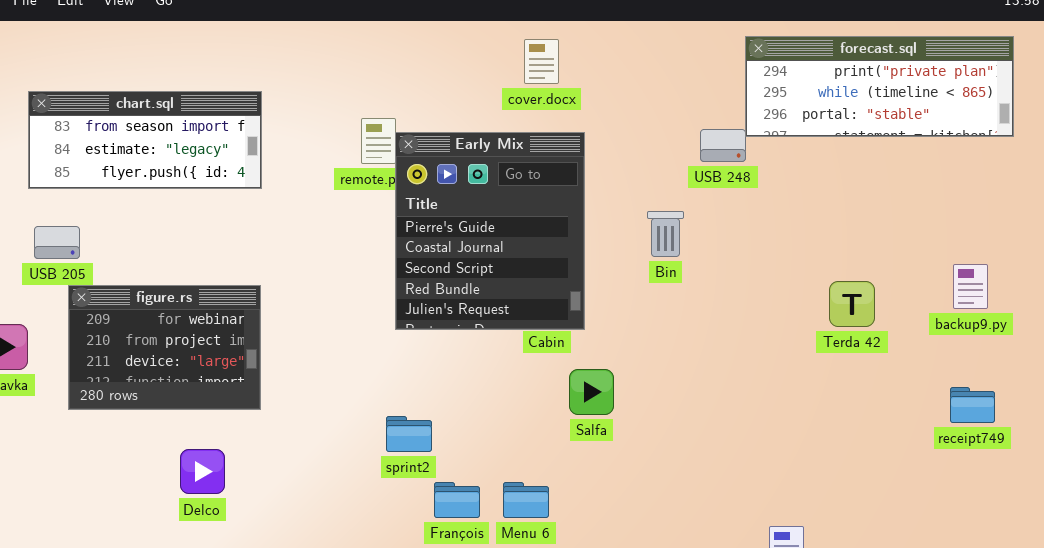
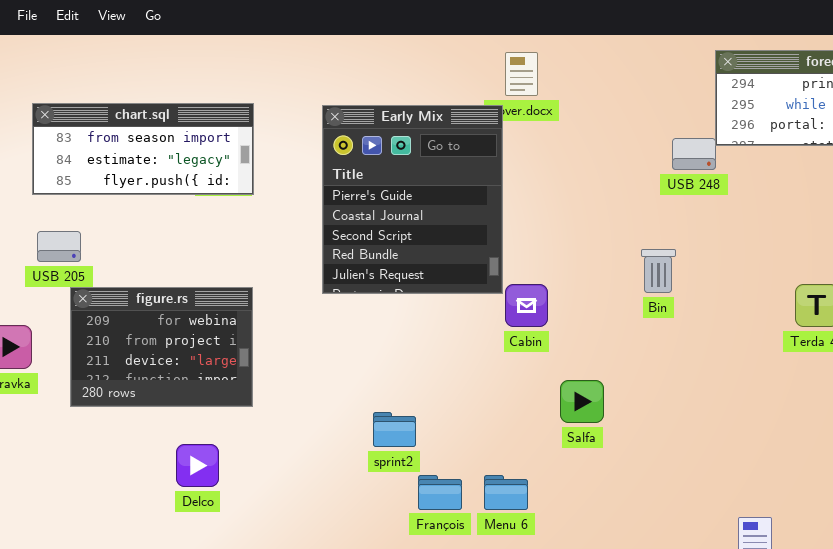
Early Mix: [395,132,585,330] -> [322,105,503,294], moved
Bin: [647,211,684,257] -> [641,249,676,293], moved
Salfa: [569,369,614,415] -> [560,380,604,423], moved

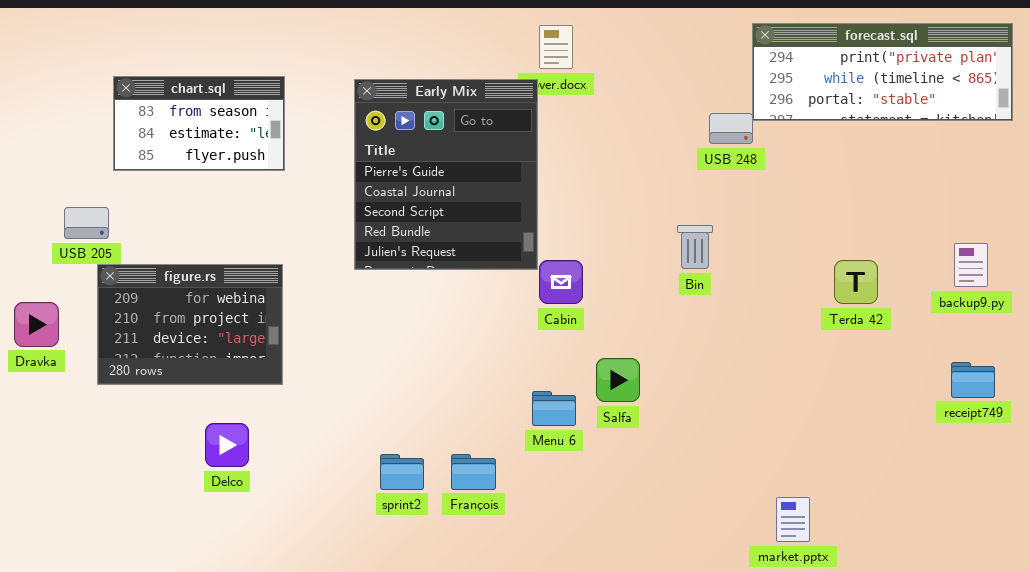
chart.sql: [32,103,254,195] -> [113,76,285,171], resized
sprint2: [373,412,416,447] -> [380,454,424,490], moved
Menu 6: [484,475,528,510] -> [532,391,576,426], moved

